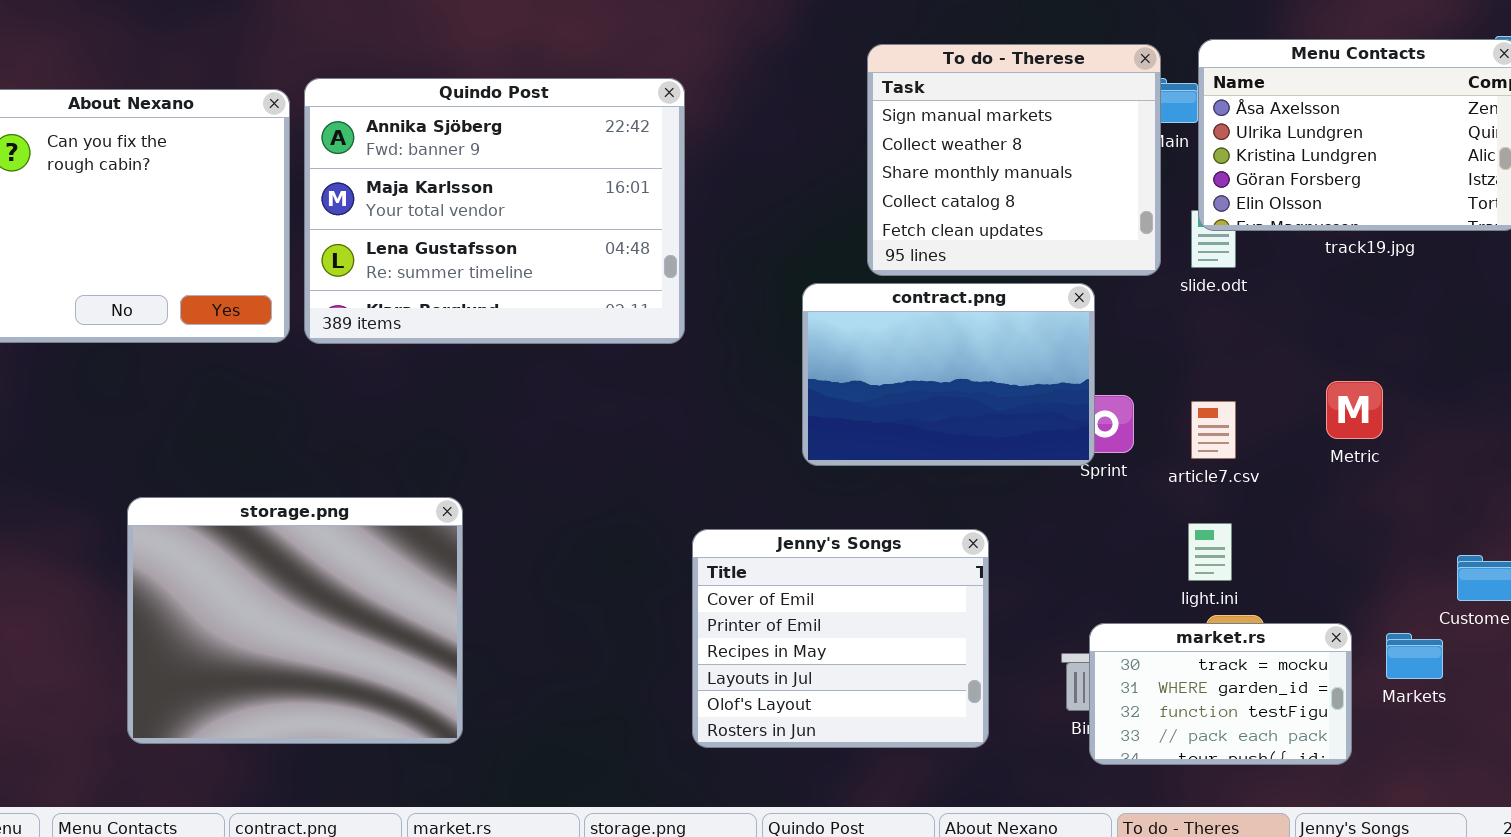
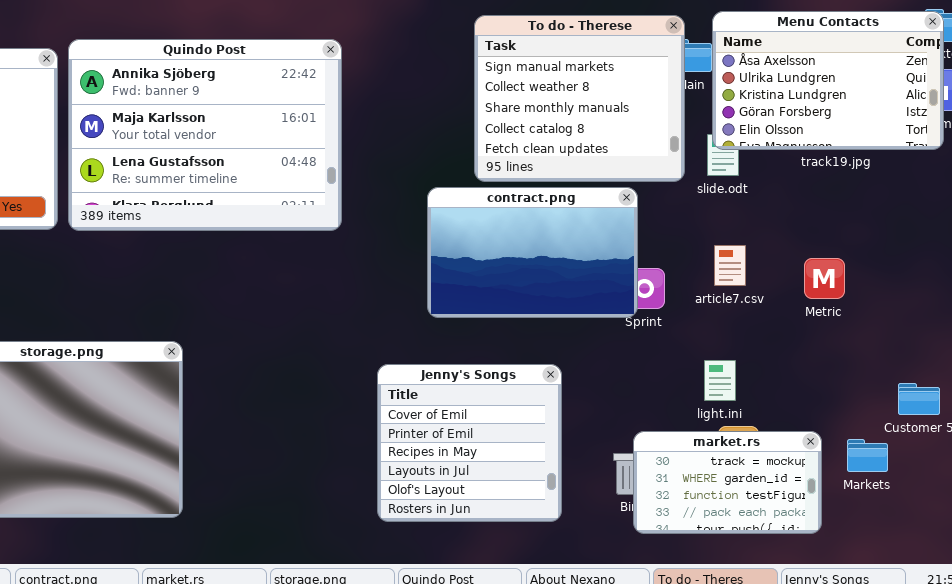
article7.csv: [1191,401,1236,459] -> [714,245,746,286], moved
Jenny's Songs: [692,529,989,748] -> [377,364,562,522], resized

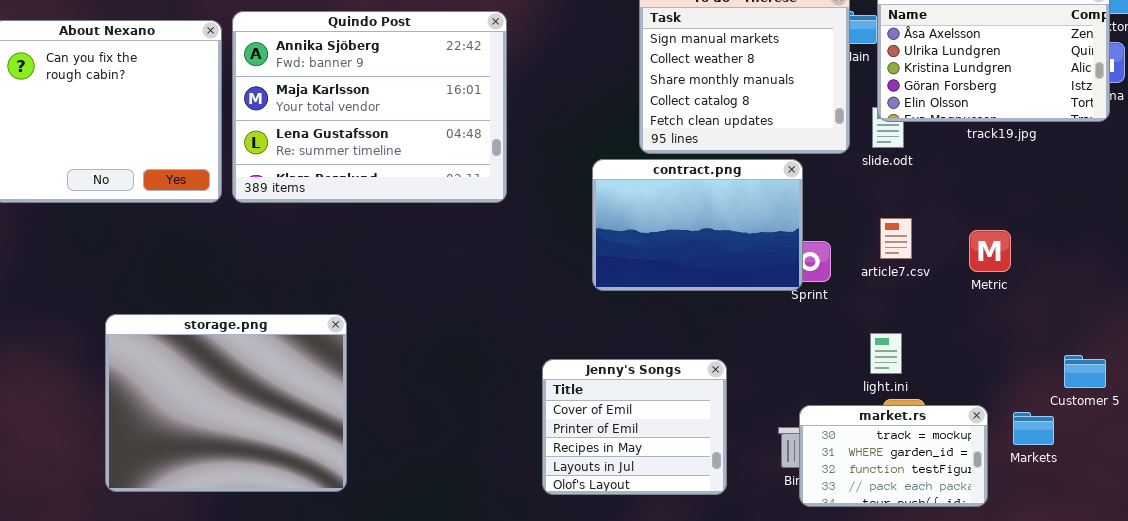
Jenny's Songs: [377,364,562,522] -> [542,359,727,495], resized

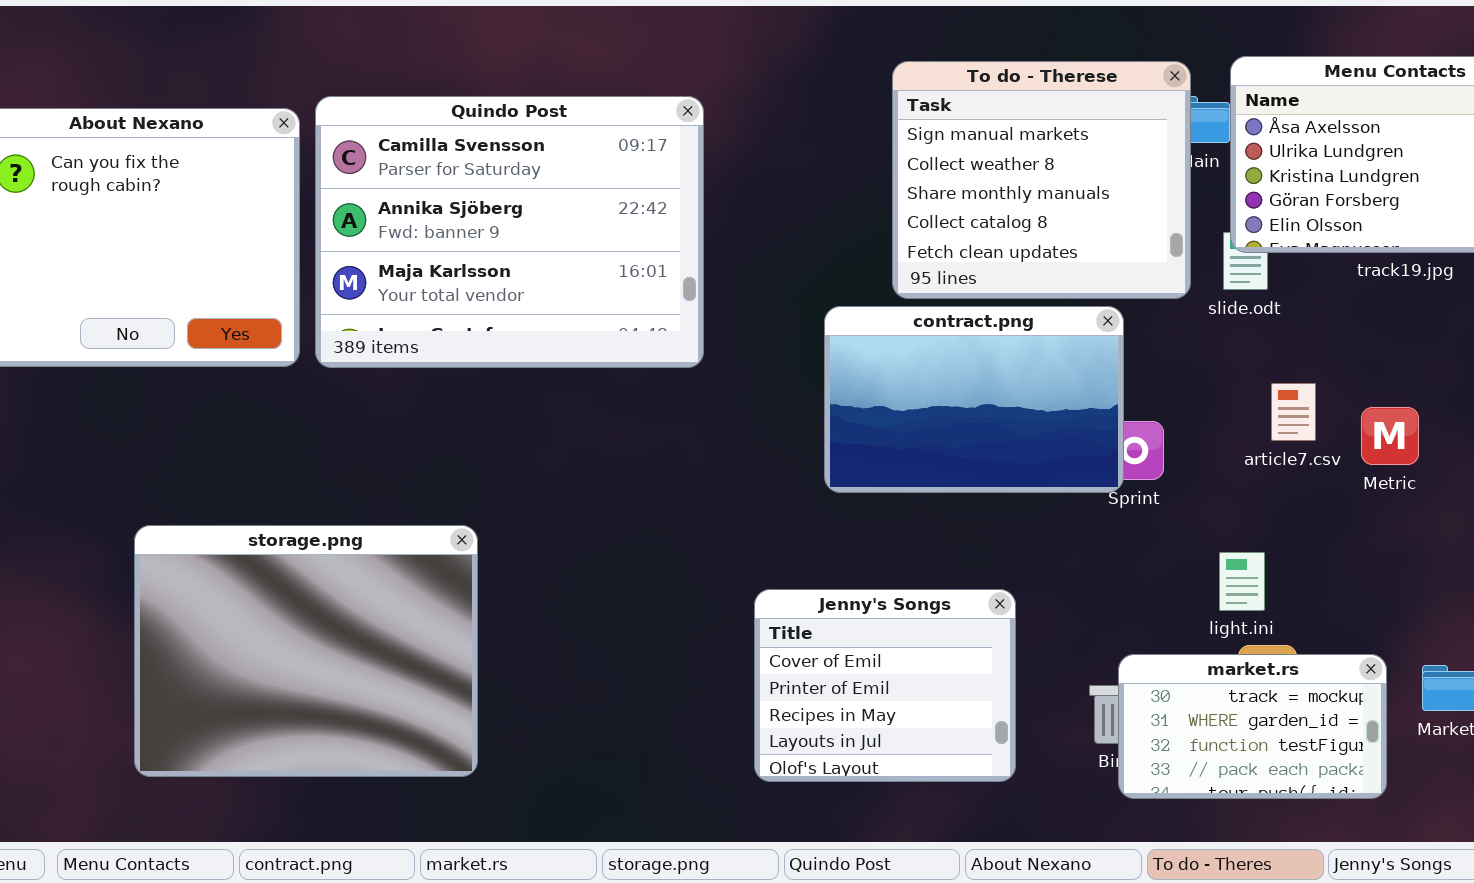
Quindo Post: [232,11,507,203] -> [315,96,704,368], scrolled up 1 row
article7.csv: [880,218,912,259] -> [1271,383,1316,441], moved

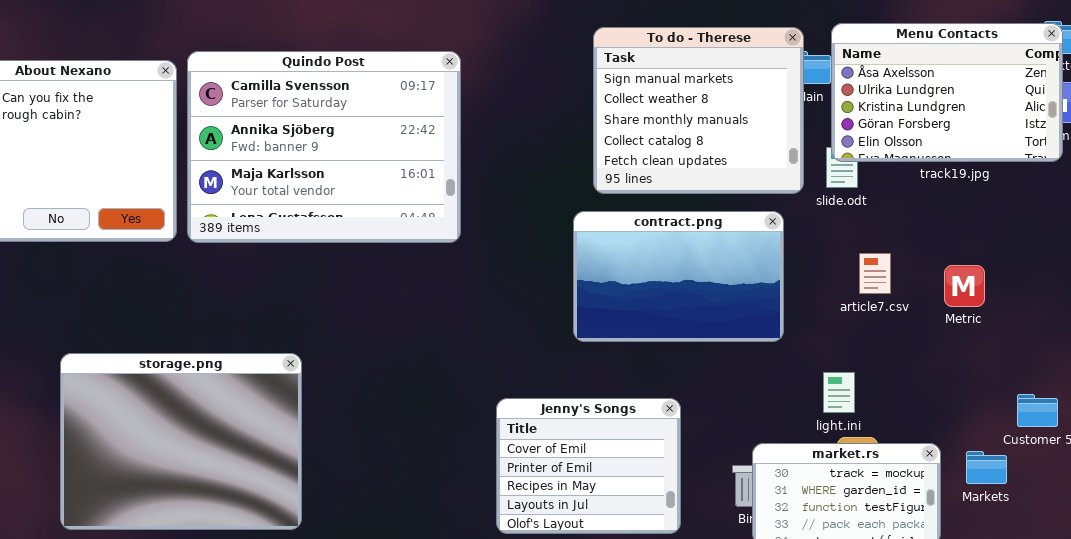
contract.png: [824,306,1124,493] -> [573,211,784,342], moved
Metric: [1361,407,1419,465] -> [944,265,985,307], moved

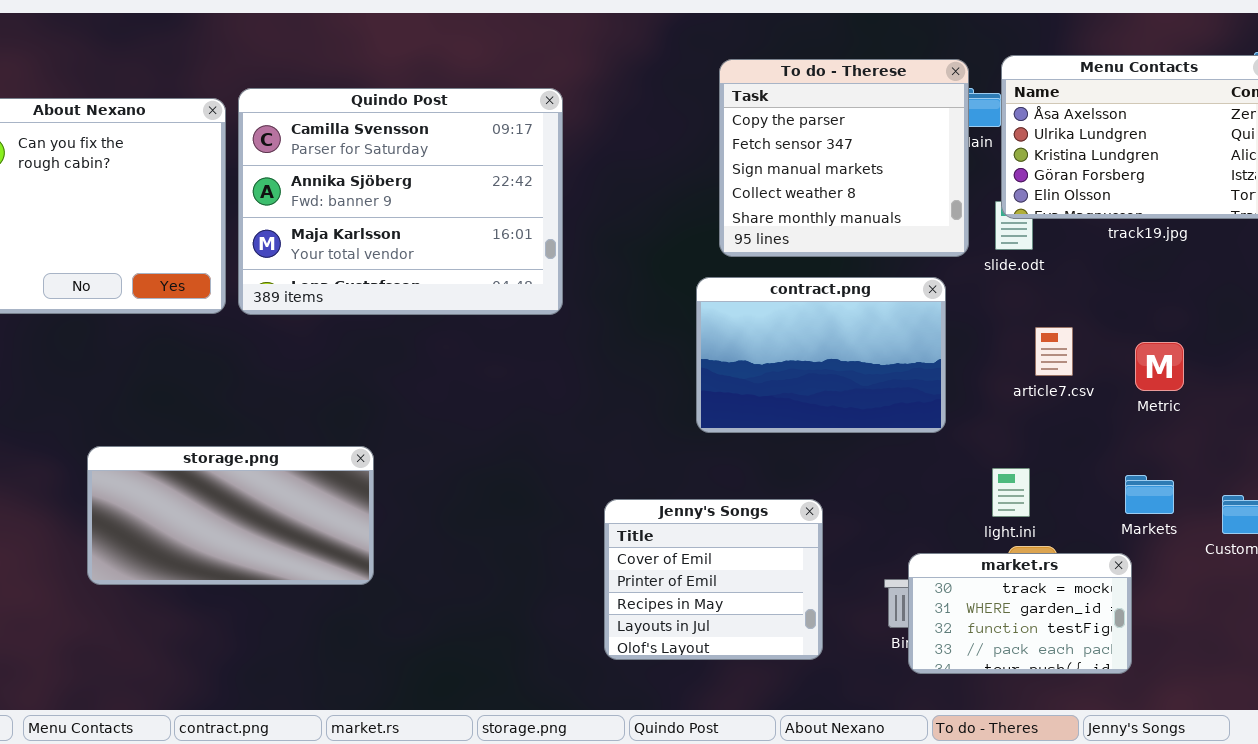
To do - Therese: [593,27,804,194] -> [719,59,969,257], scrolled up 2 rows
storage.png: [60,353,302,530] -> [87,446,374,585], resized
Markets: [966,451,1007,484] -> [1125,475,1174,514], moved

